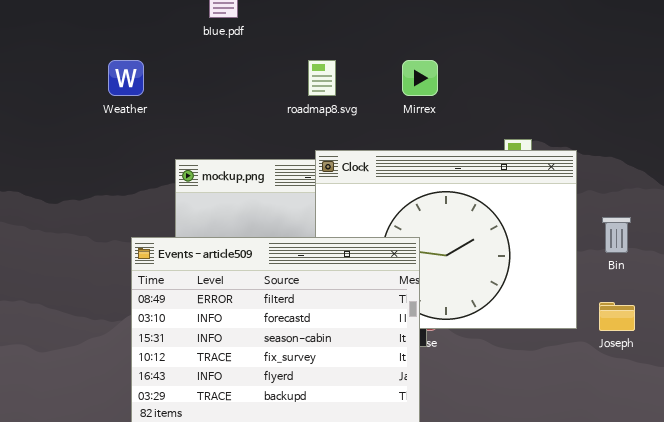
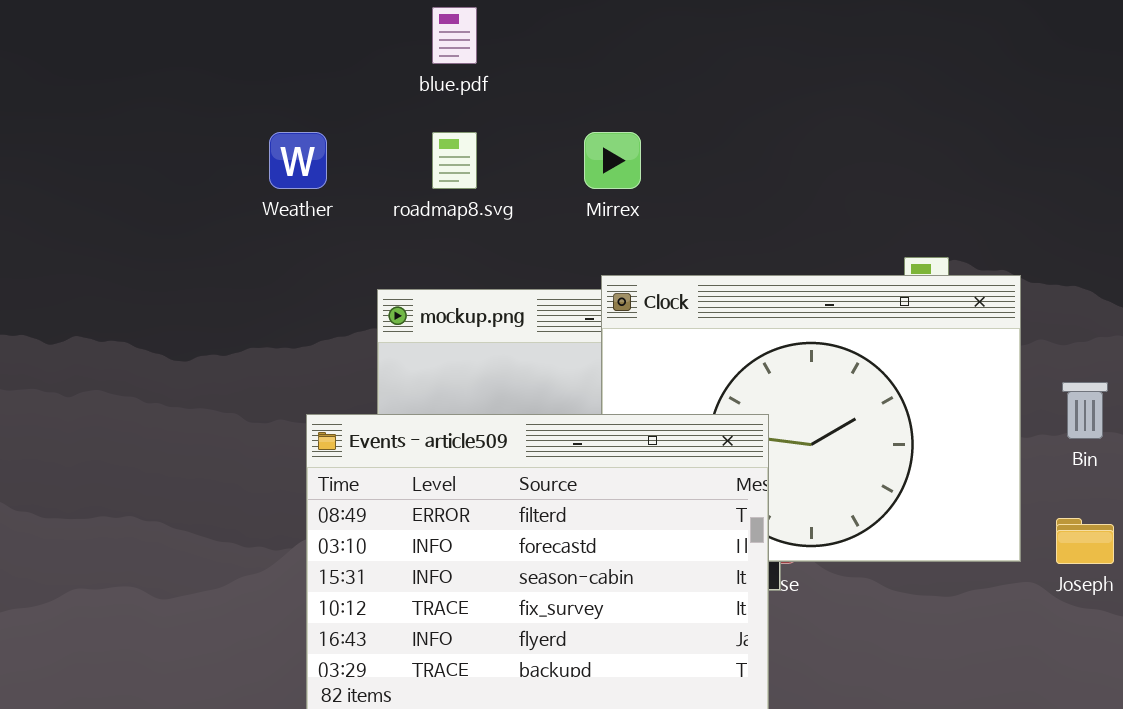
roadmap8.svg: [308,60,336,96] -> [432,132,477,189], moved
Mirrex: [402,60,438,96] -> [584,132,641,189], moved

